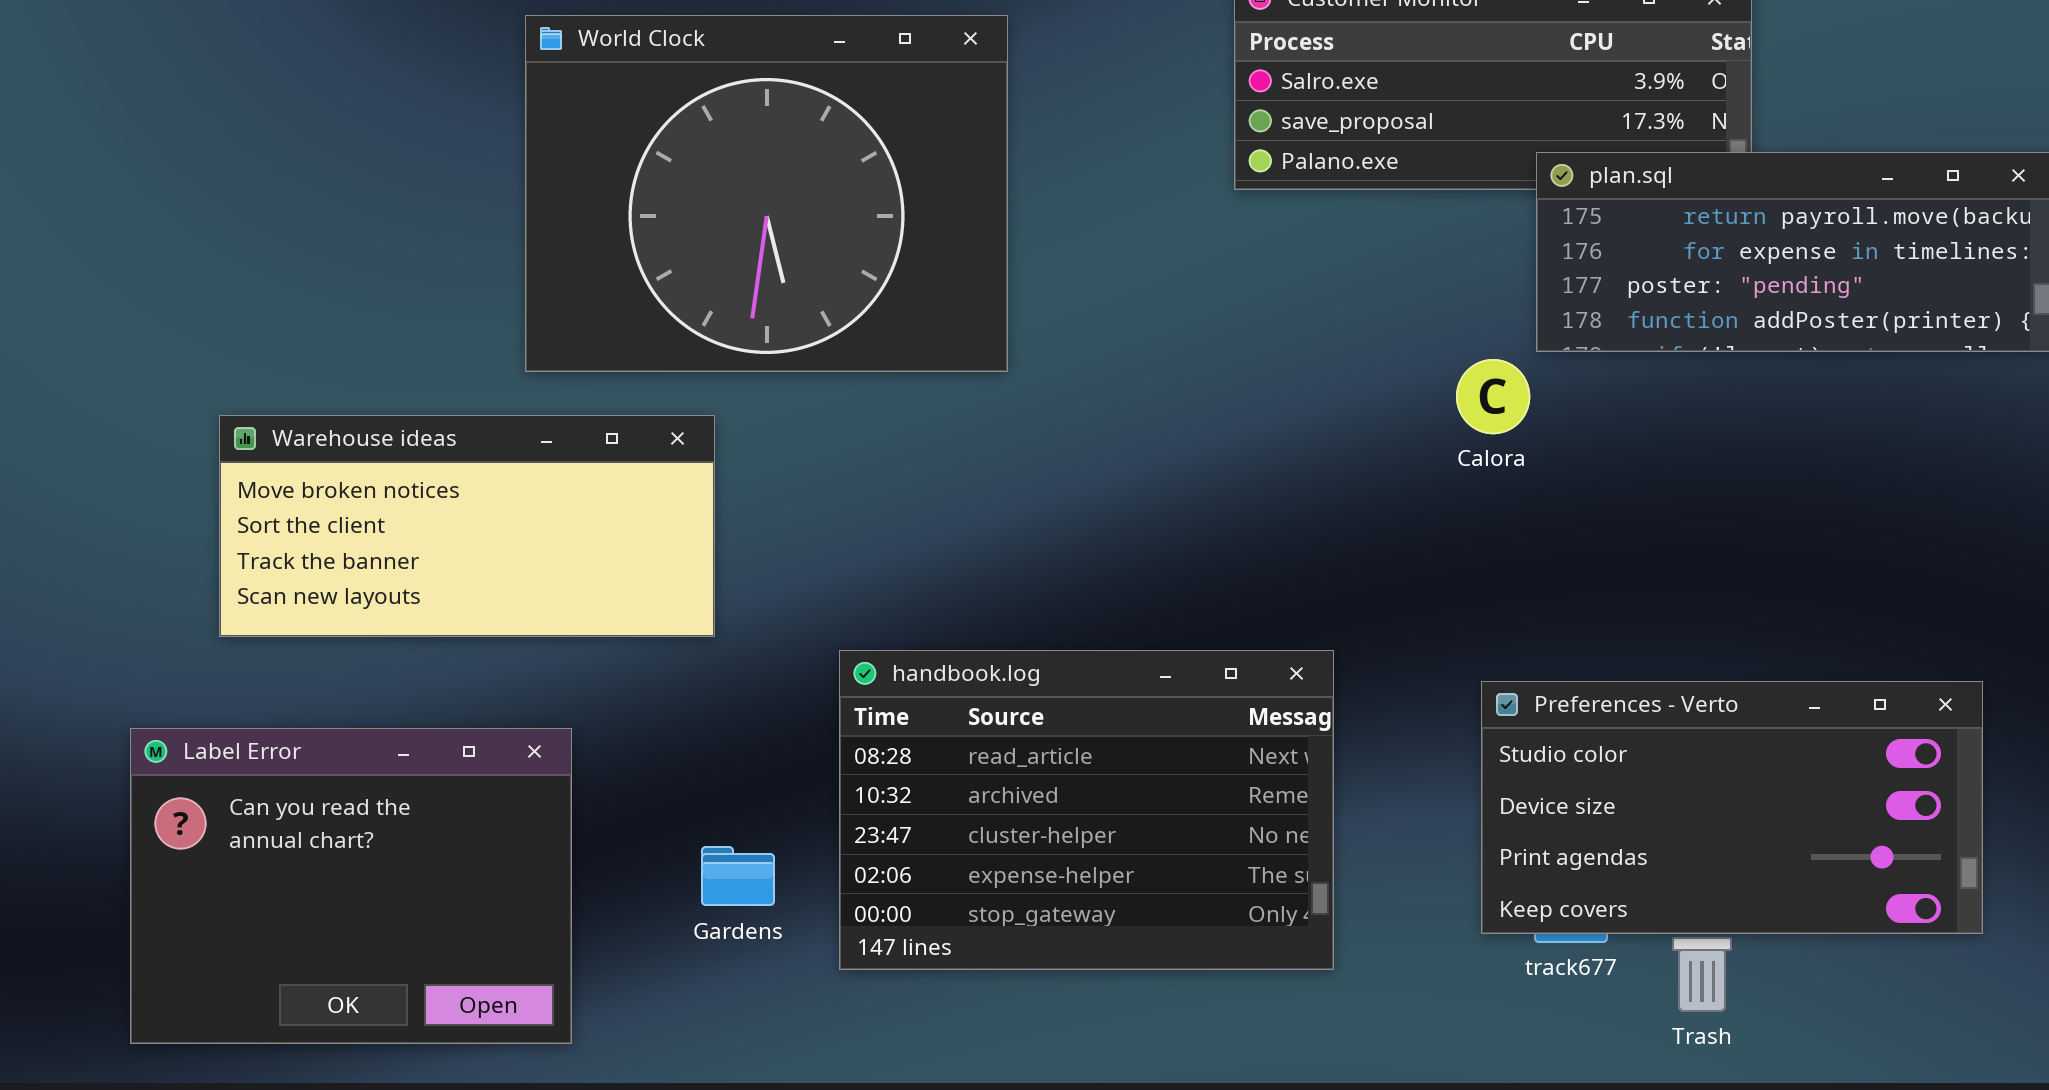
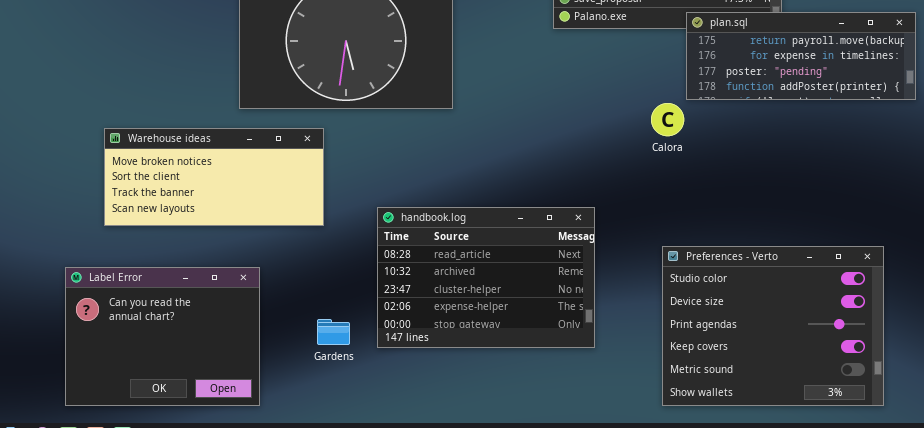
handbook.log: [839,650,1334,970] -> [377,207,595,348], moved
Preferences - Verto: [1481,681,1983,934] -> [662,246,884,406], resized

